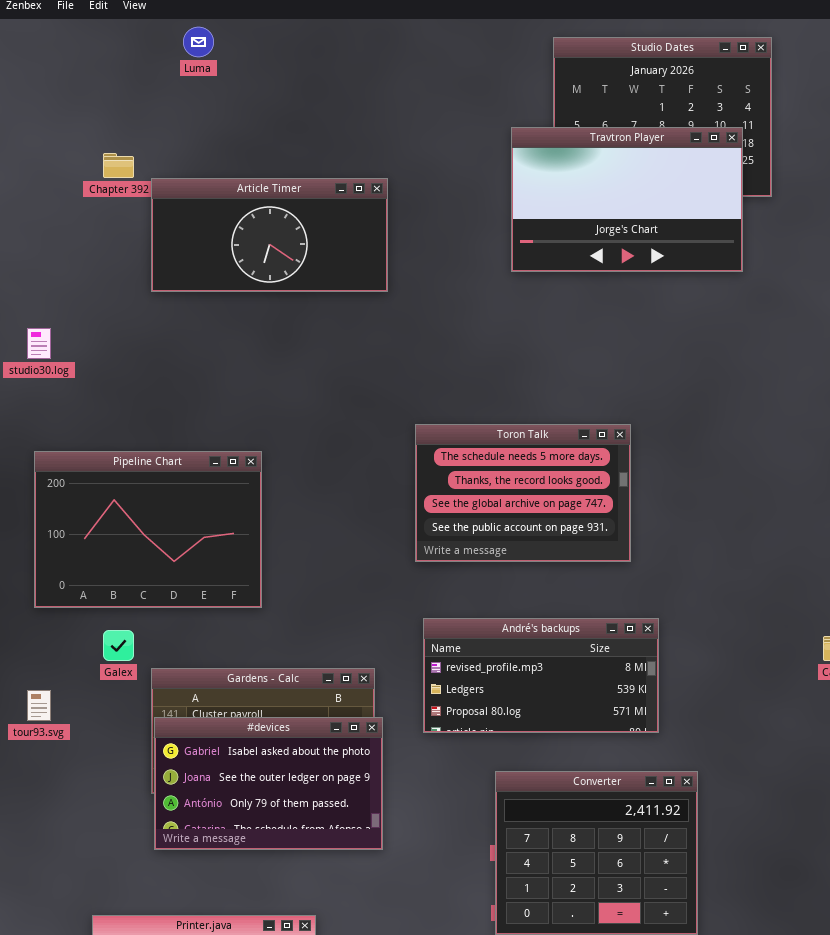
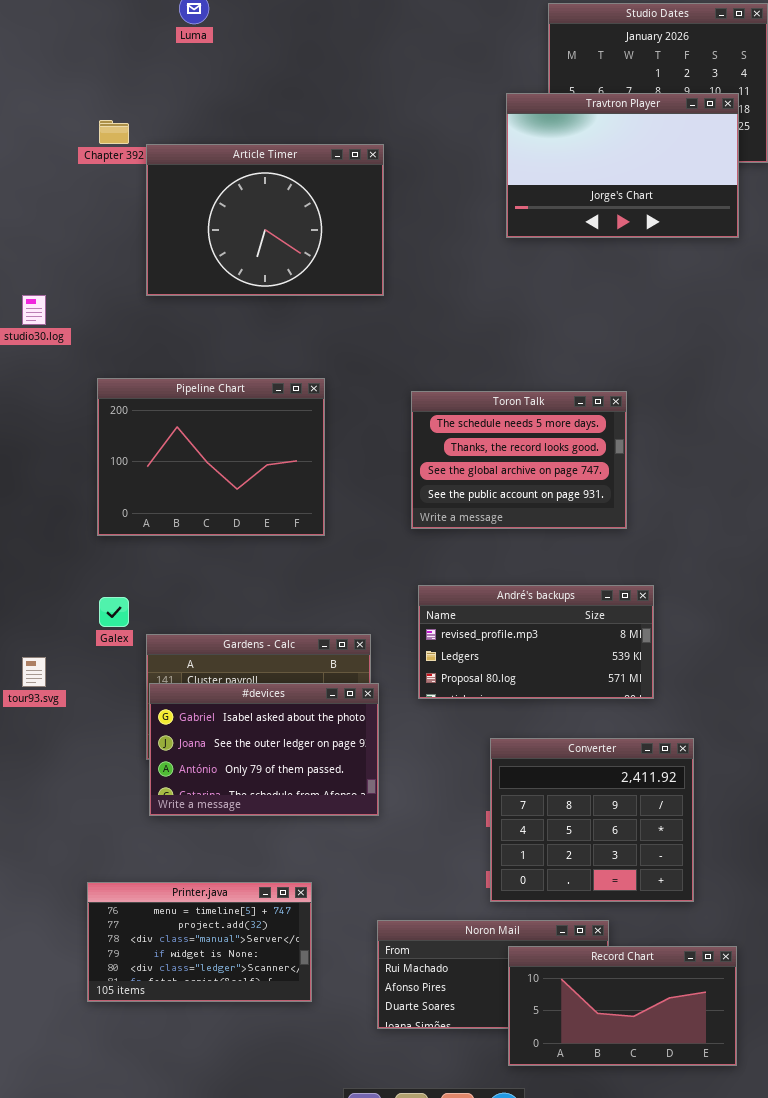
Article Timer: [151,178,388,292] -> [146,144,384,296], resized
Pipeline Chart: [34,451,262,608] -> [97,378,325,536], moved

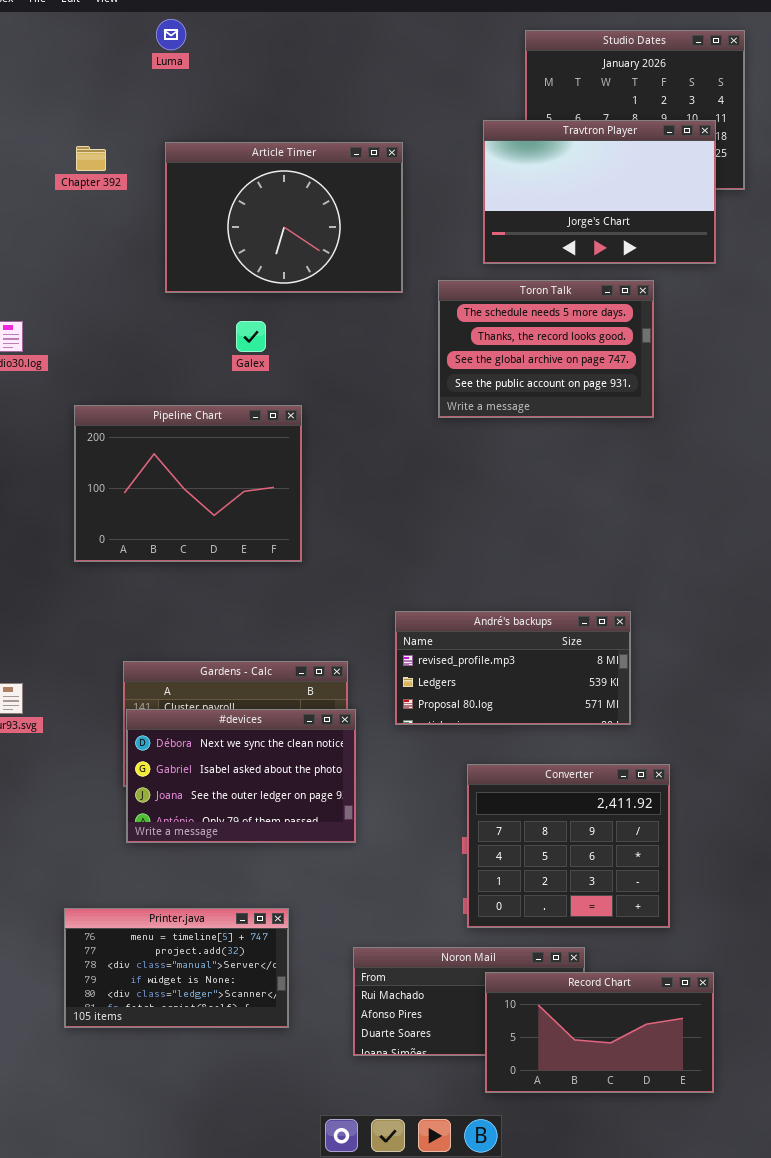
Article Timer: [146,144,384,296] -> [165,142,403,293], moved
Toron Talk: [411,391,627,529] -> [438,280,654,418], moved
Galex: [99,597,129,627] -> [236,321,266,352], moved
#devices: [149,683,379,816] -> [126,709,356,843], scrolled up 1 row

